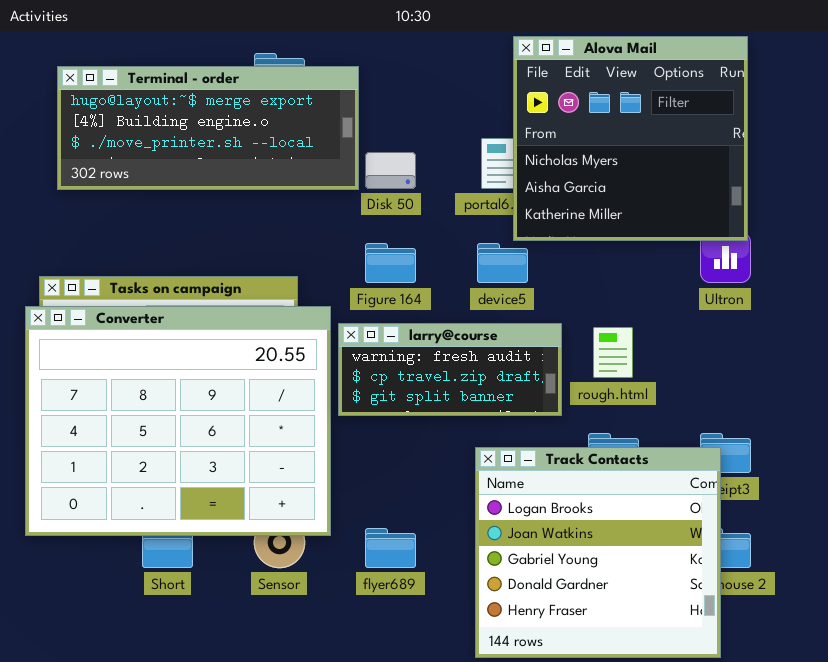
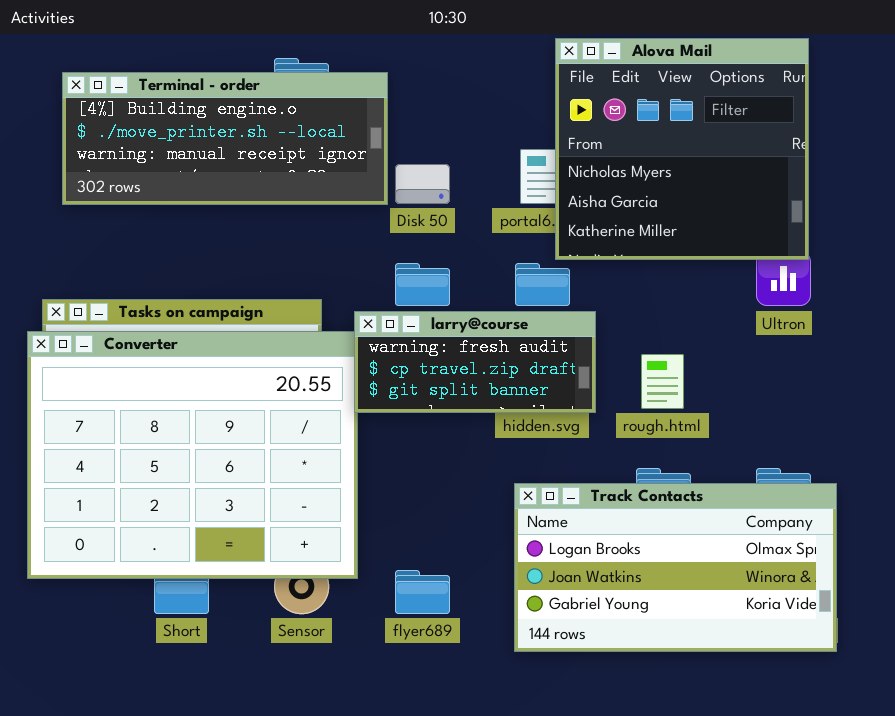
Terminal - order: [57,66,359,190] -> [62,72,388,205], scrolled down 1 row
larry@course: [338,323,562,416] -> [354,311,596,413], moved
Track Contacts: [475,447,721,658] -> [514,483,837,652], resized

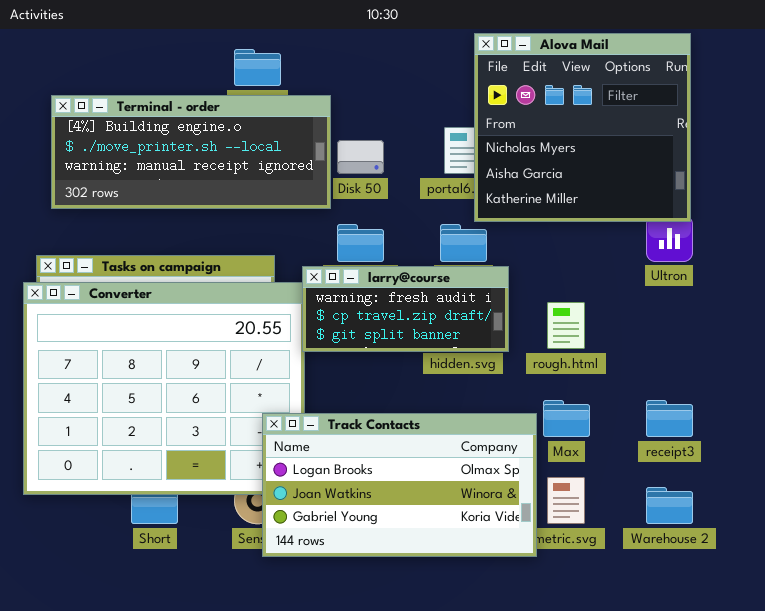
Terminal - order: [62,72,388,205] -> [51,95,331,209], moved
Track Contacts: [514,483,837,652] -> [262,413,537,557], moved

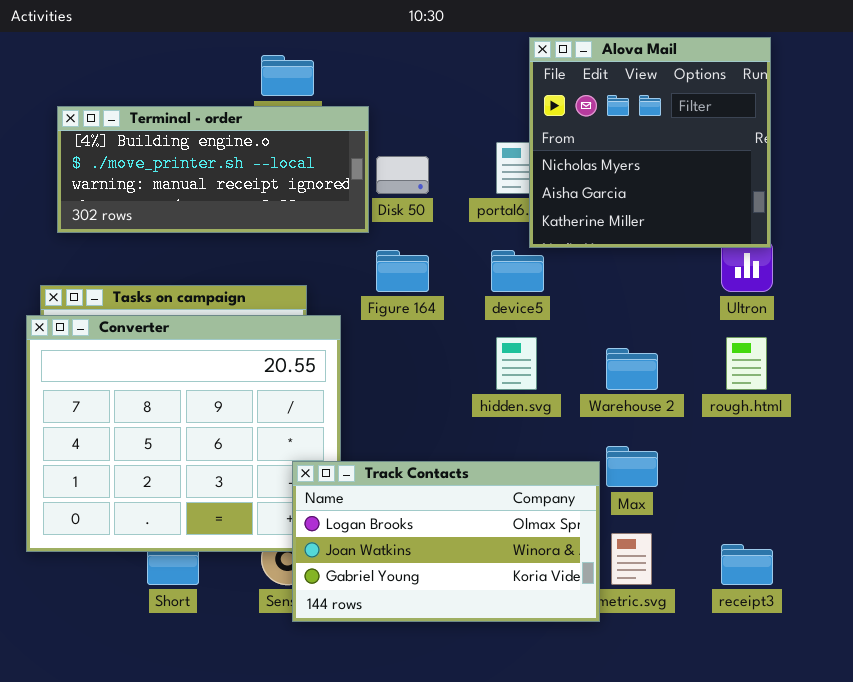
larry@course: [302,266,509,352] -> none, closed
rough.html: [547,302,585,349] -> [726,337,767,390], moved
receipt3: [646,400,693,437] -> [721,544,773,585], moved
Warehouse 2: [646,487,693,524] -> [606,348,658,390], moved

